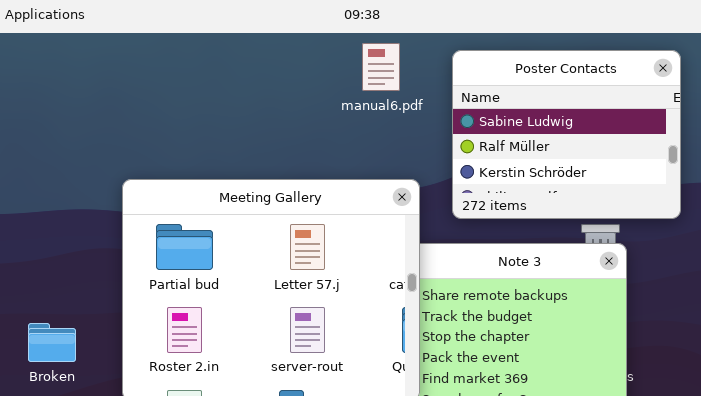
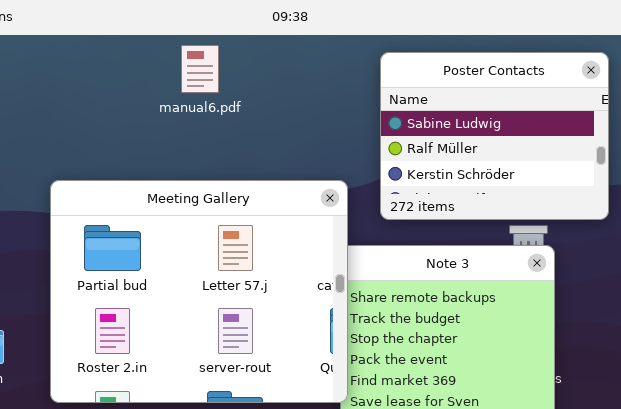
manual6.pdf: [362,43,400,91] -> [181,45,219,93], moved

